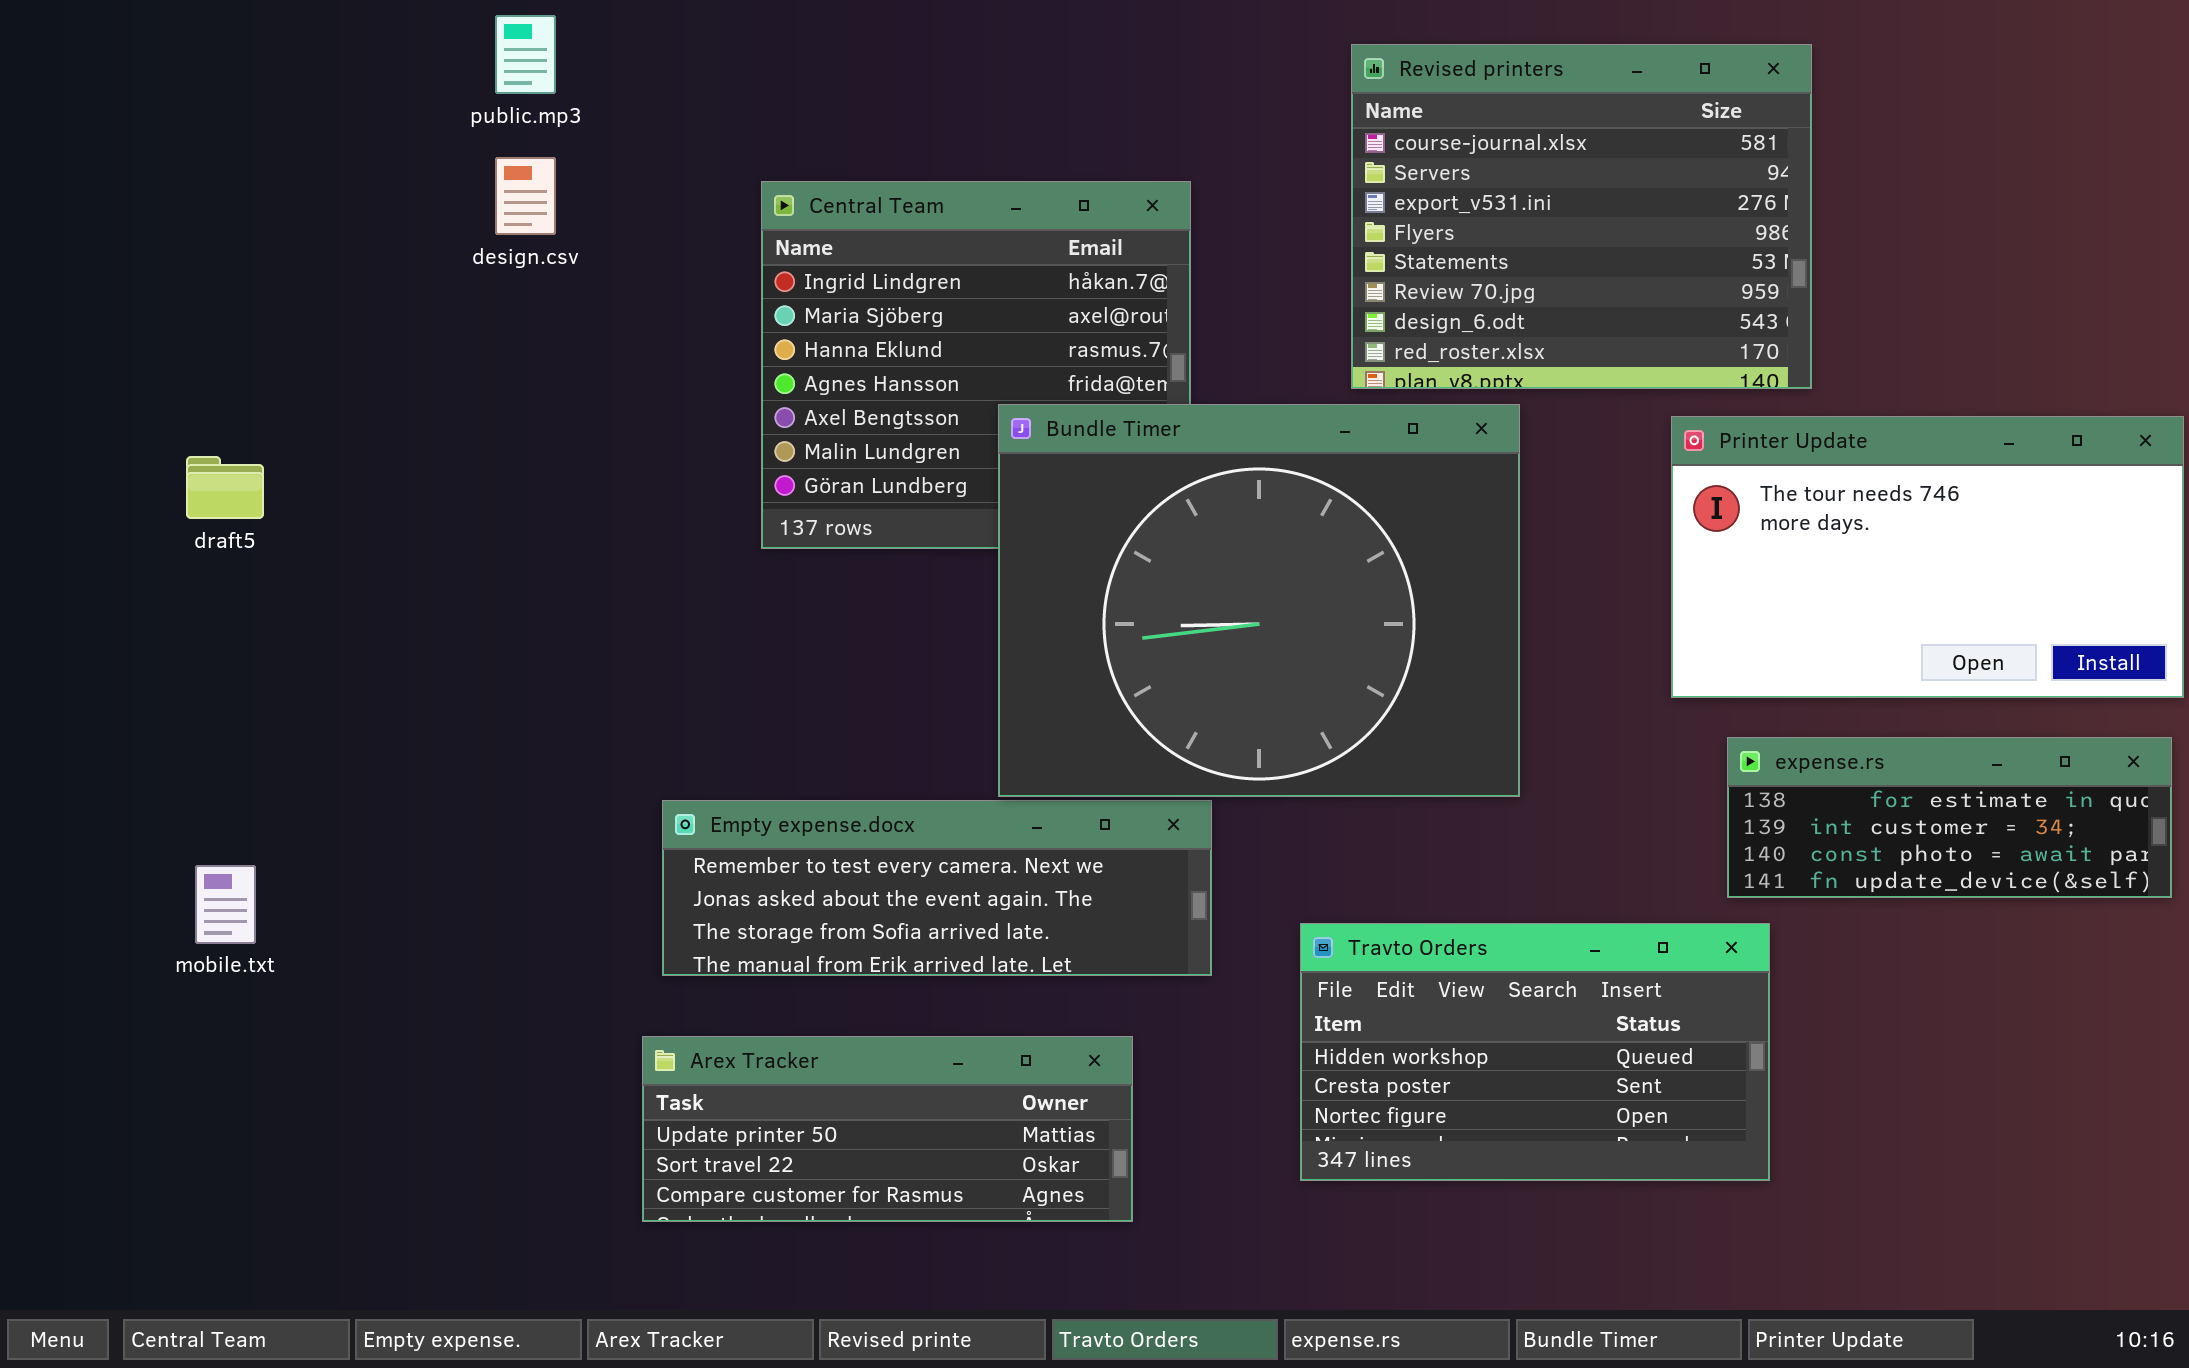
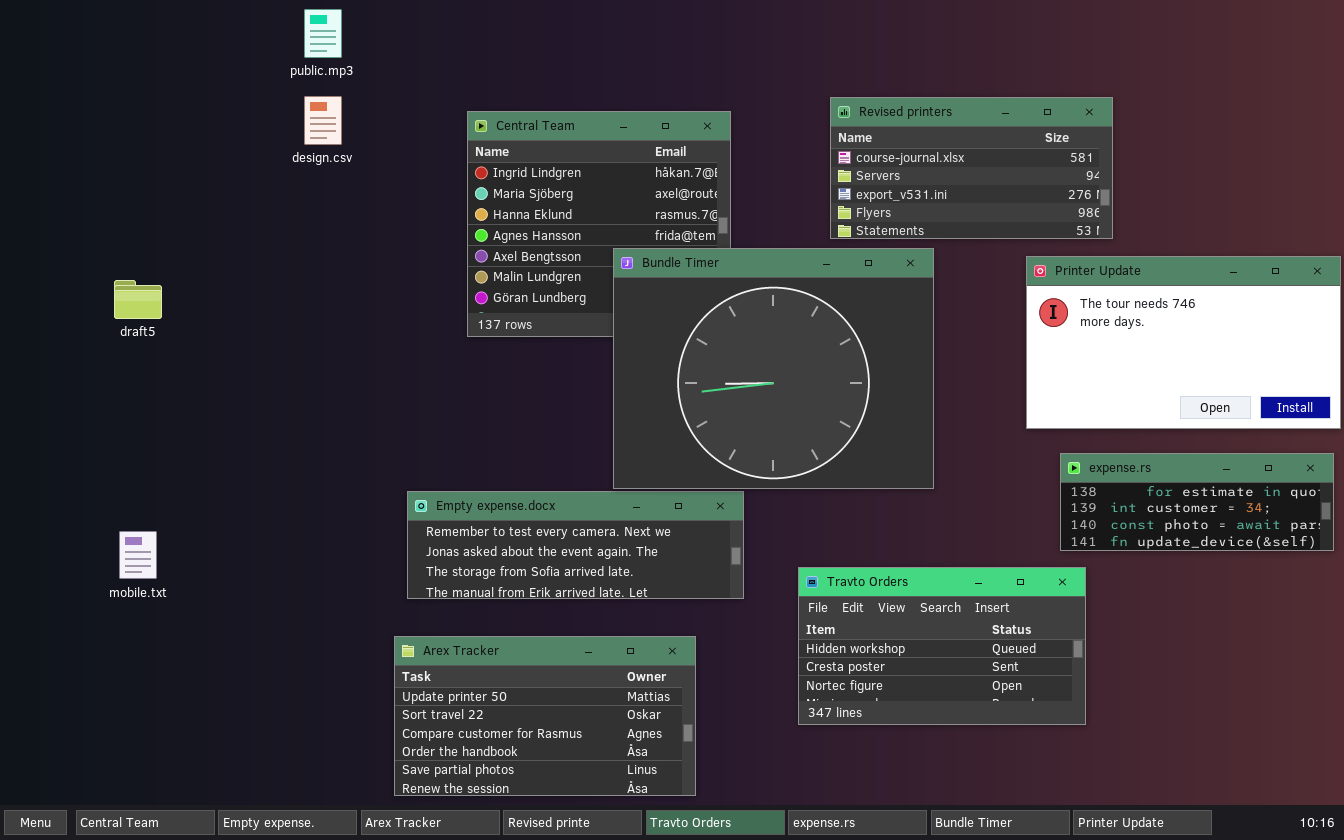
Revised printers: [1351,44,1812,389] -> [830,97,1113,239], resized
Arex Tracker: [642,1036,1133,1222] -> [394,636,696,796], resized

